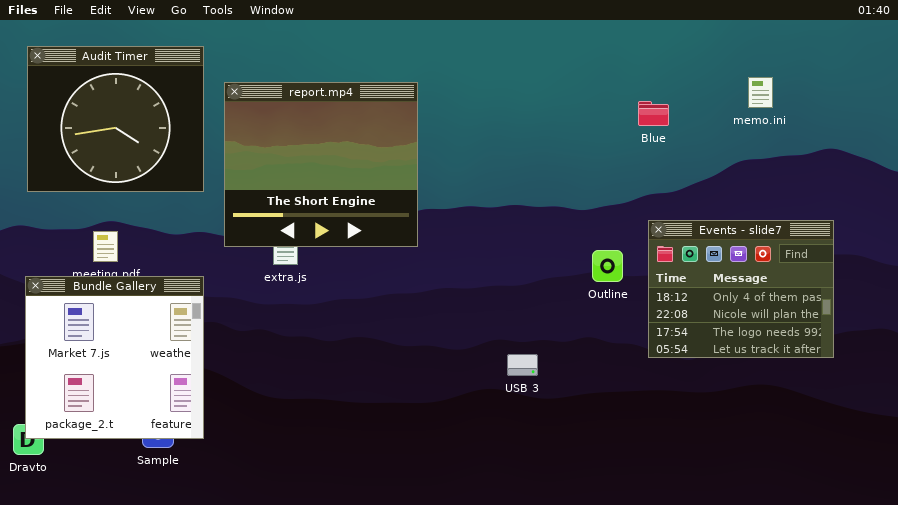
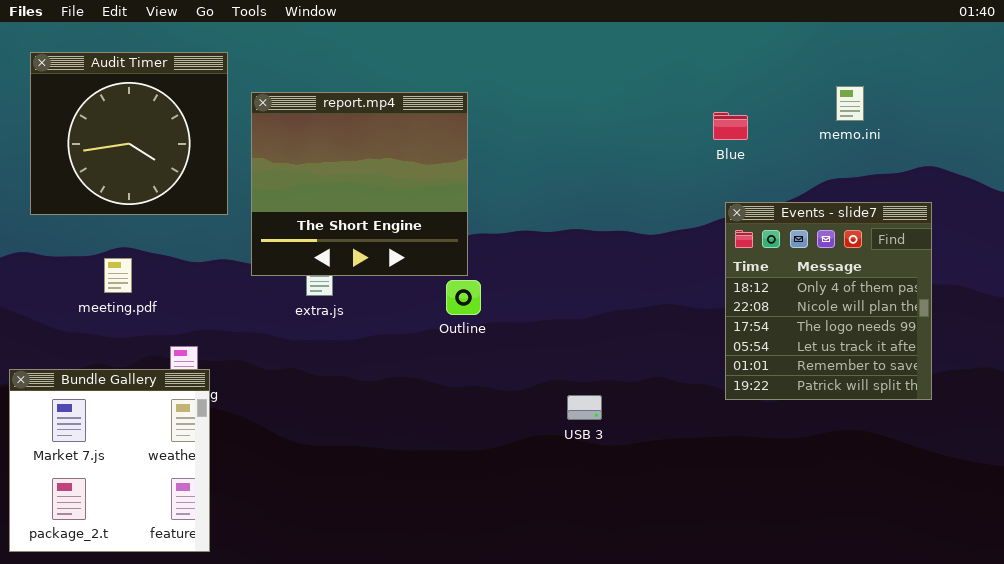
Events - slide7: [648,220,834,358] -> [725,202,932,400], resized
Outline: [592,250,623,282] -> [446,280,481,315], moved
Bundle Gallery: [25,276,204,439] -> [9,369,210,552], moved

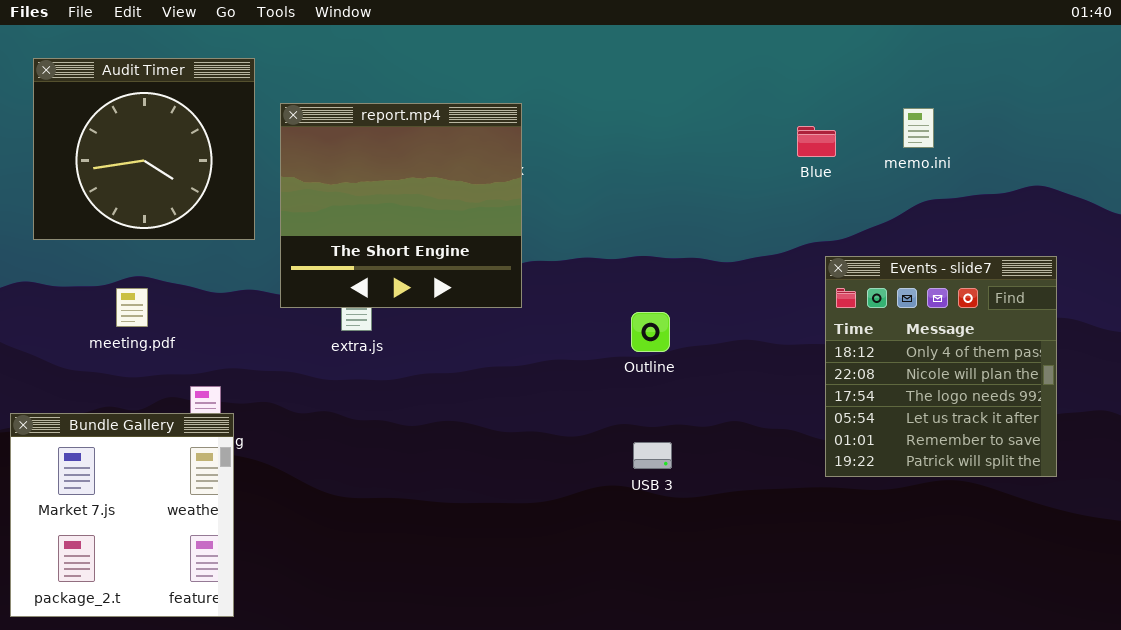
memo.ini: [836,86,864,121] -> [903,108,934,148], moved
Events - slide7: [725,202,932,400] -> [825,256,1057,477], moved
Outline: [446,280,481,315] -> [631,312,670,352], moved

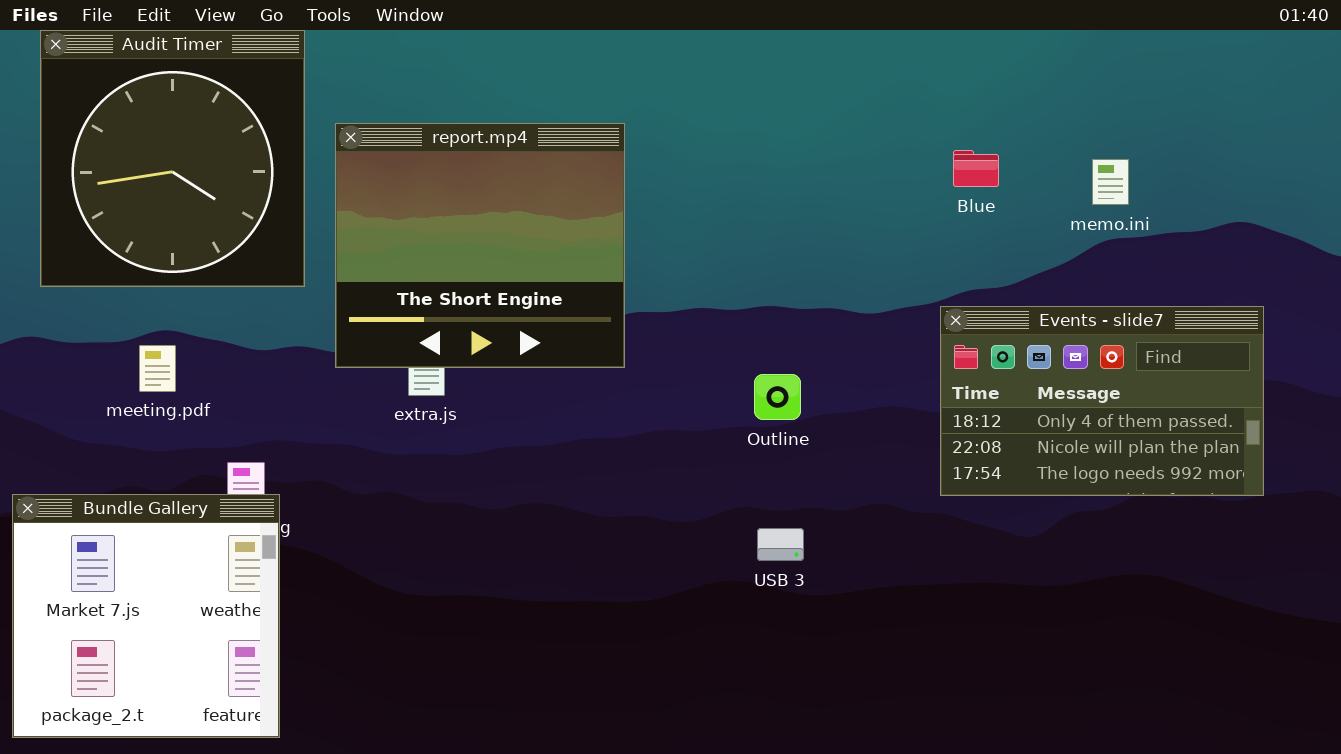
Audit Timer: [33,58,255,240] -> [40,30,305,287], resized
memo.ini: [903,108,934,148] -> [1092,159,1129,205], moved
Events - slide7: [825,256,1057,477] -> [940,306,1264,496], resized

